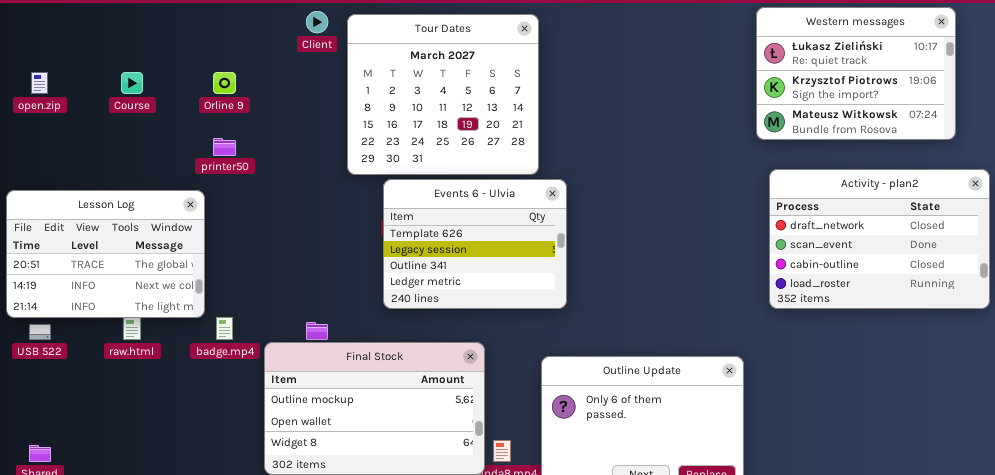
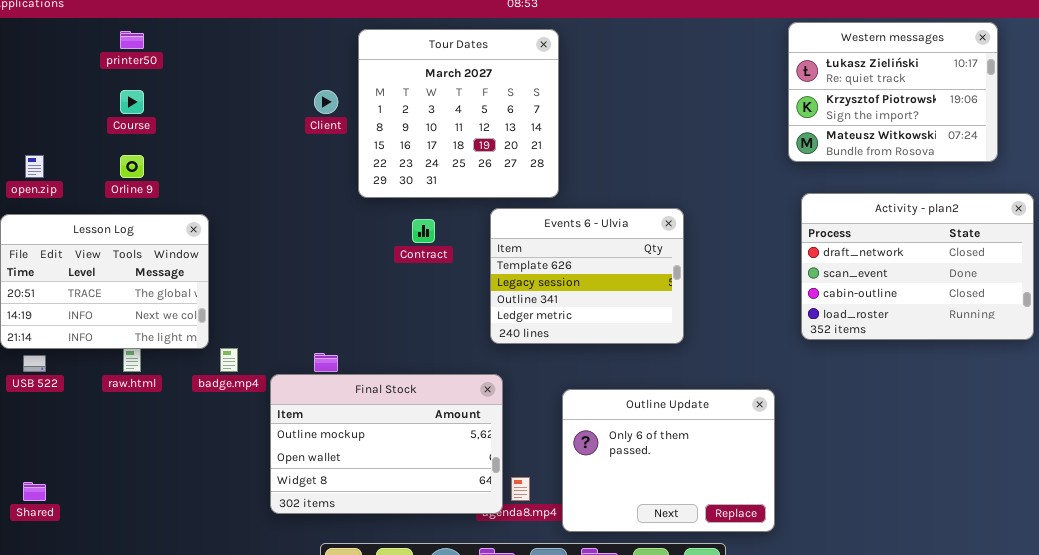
Client: [306,11,328,33] -> [314,90,338,114], moved
open.zip: [31,72,48,94] -> [25,155,44,178], moved
Orline 9: [213,72,236,94] -> [120,155,144,178], moved
printer50: [213,138,236,156] -> [120,31,144,49], moved
Events 6 - Ulvia: [383,179,567,309] -> [490,208,684,344], moved

